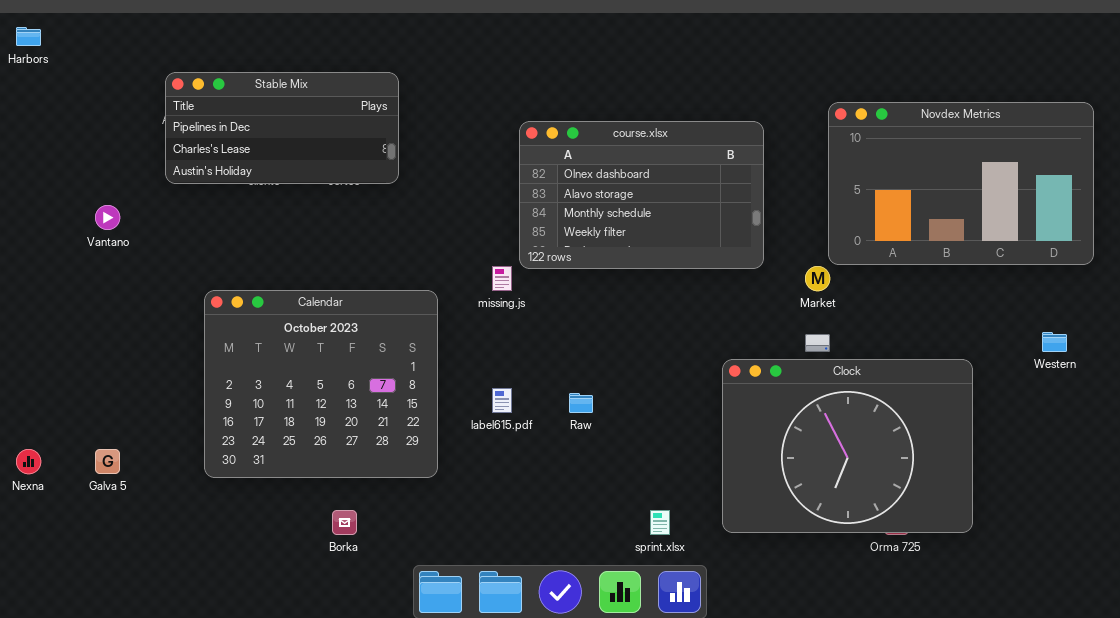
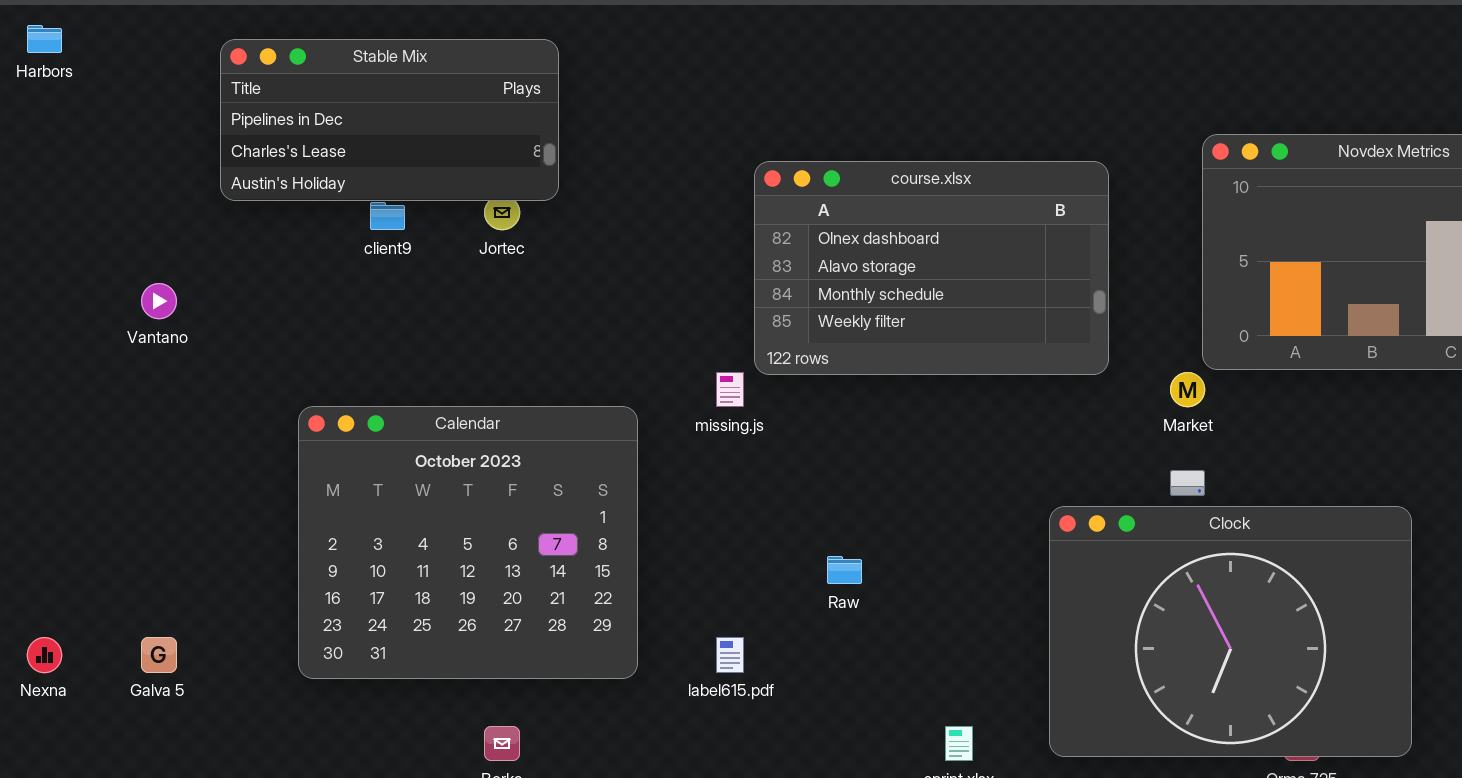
Stable Mix: [165,72,399,184] -> [220,39,559,201], moved
label615.pdf: [492,388,512,413] -> [716,637,744,673], moved

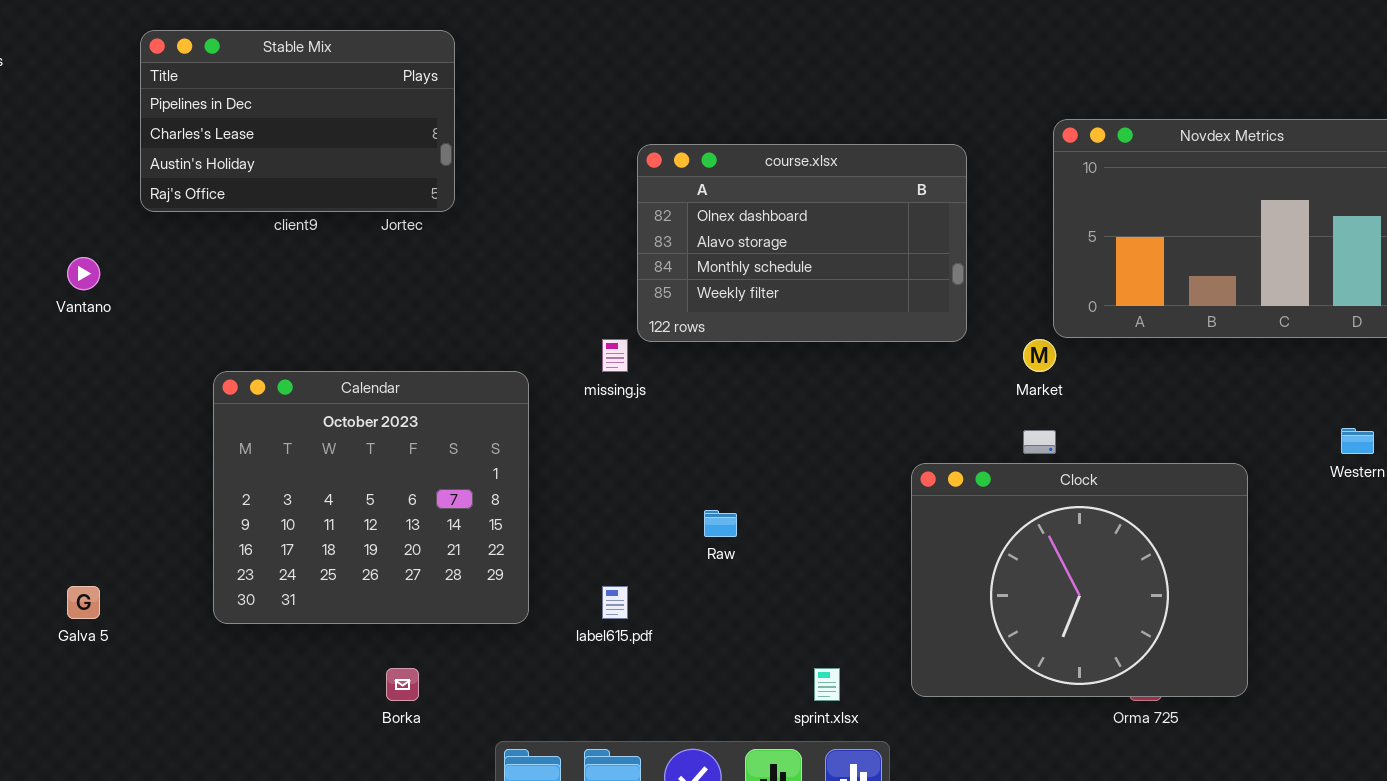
Stable Mix: [220,39,559,201] -> [140,30,455,212], resized

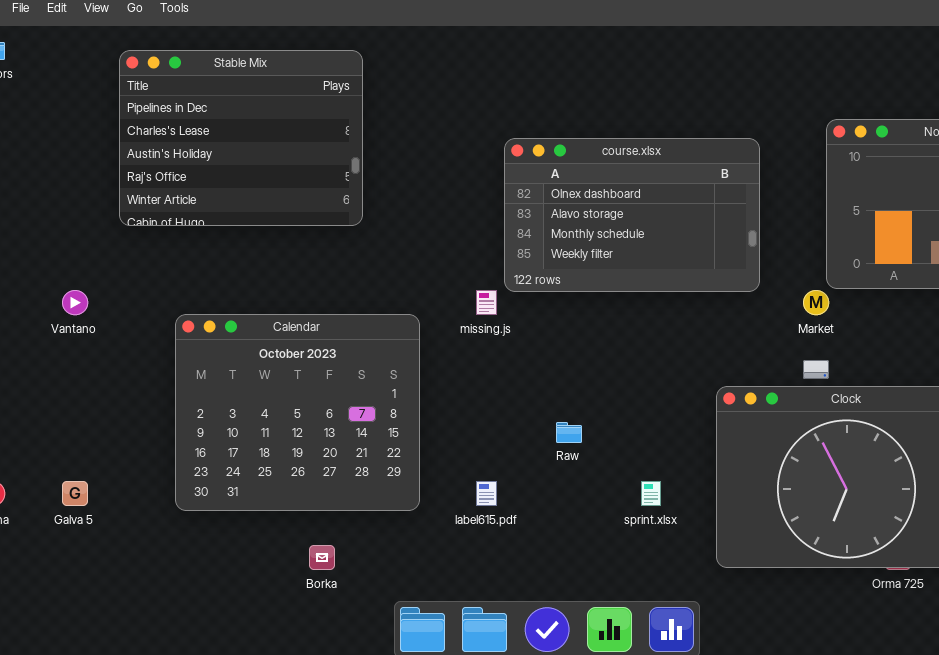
Stable Mix: [140,30,455,212] -> [119,50,363,226], resized
Vantano: [67,257,100,290] -> [62,290,88,315], moved
sprint.xlsx: [814,668,840,701] -> [641,481,661,506], moved

